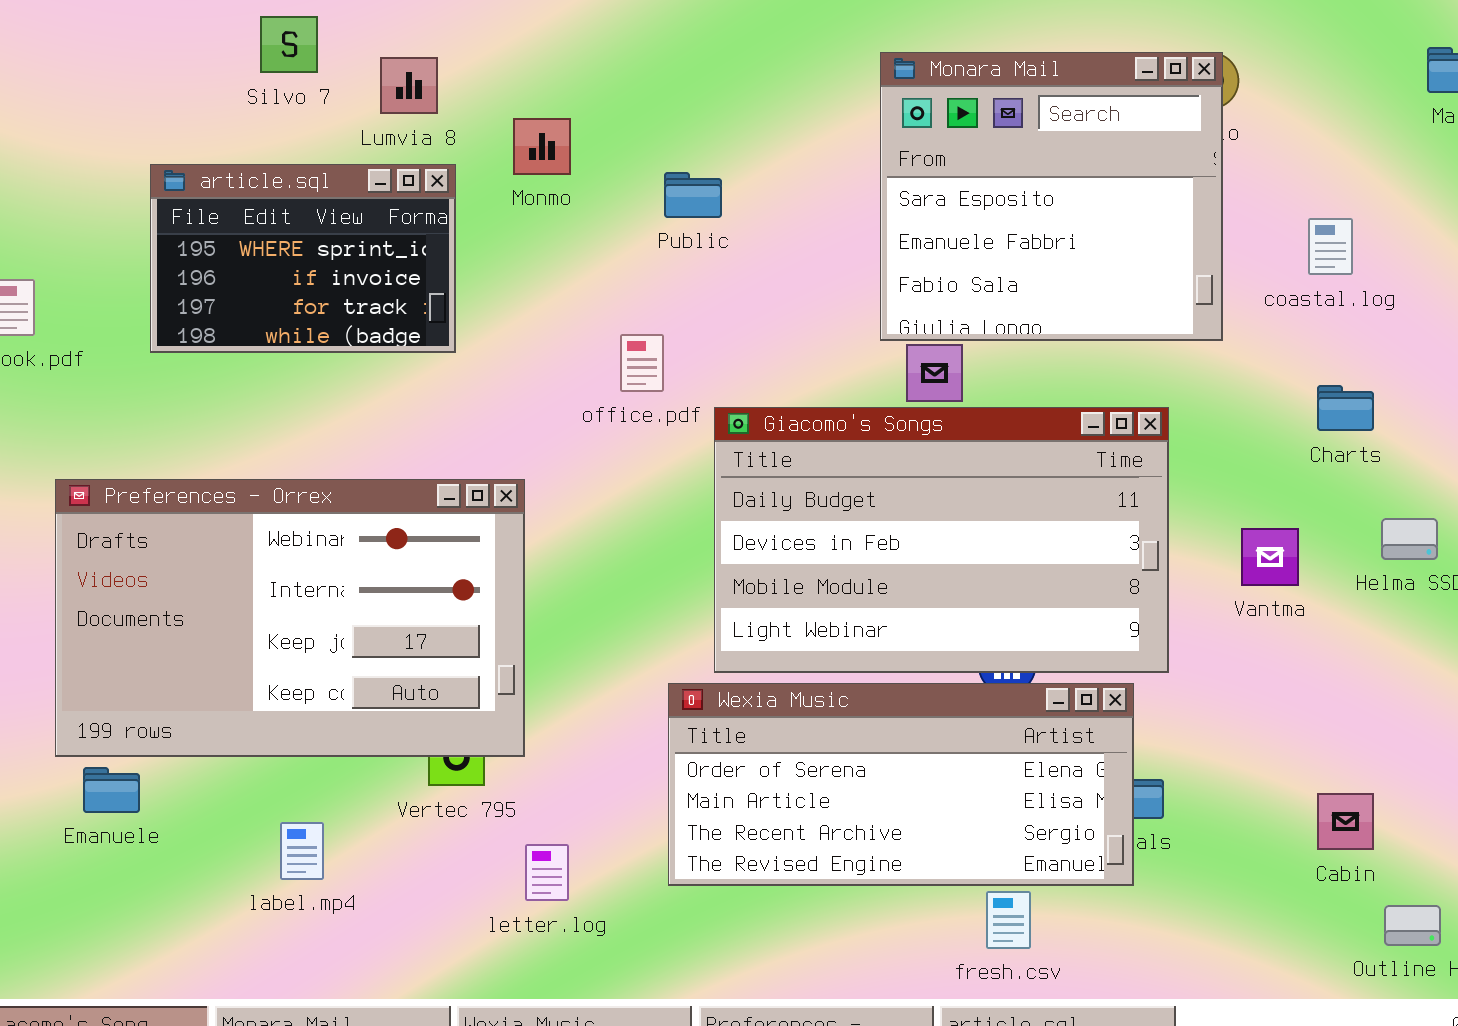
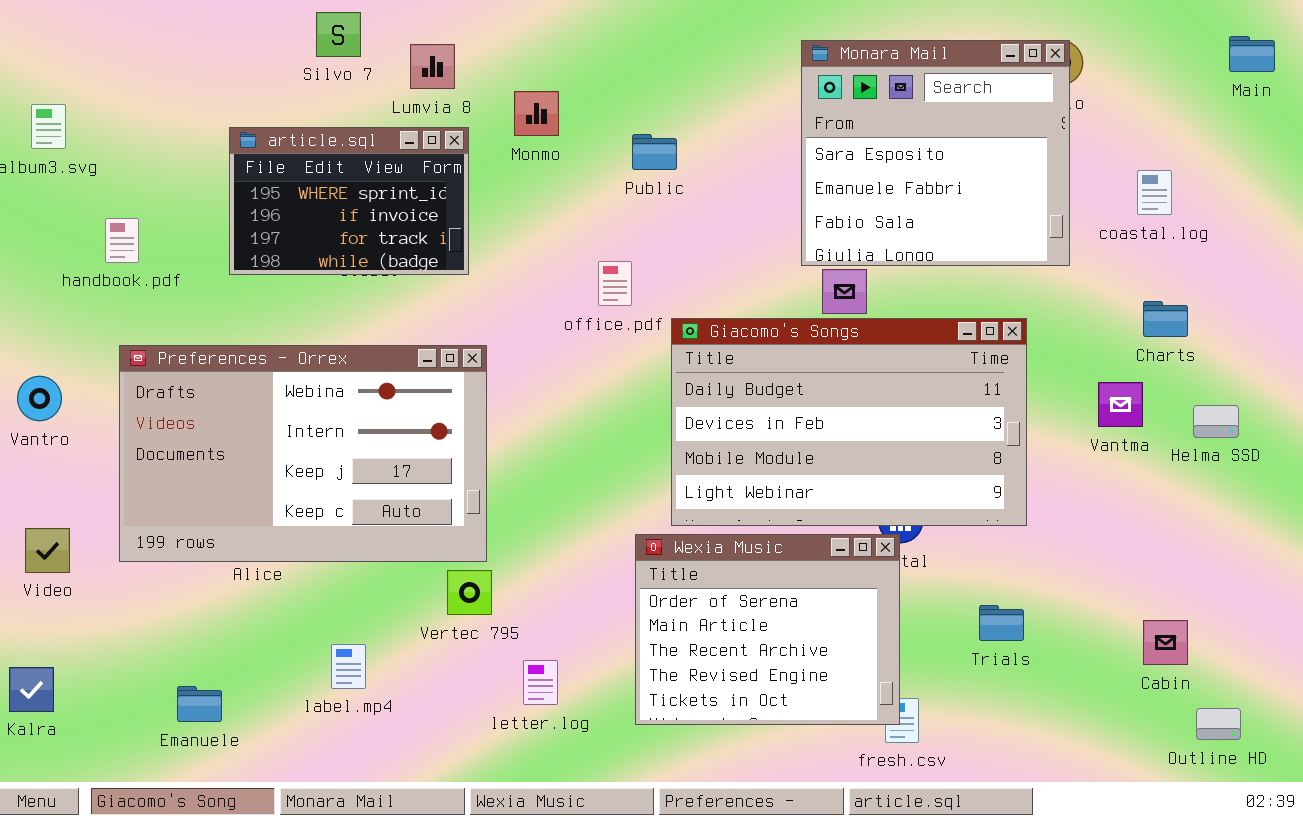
Preferences - Orrex: [55,479,525,757] -> [119,345,487,562], moved
Vantma: [1241,528,1299,586] -> [1098,382,1143,427], moved
Wexia Music: [668,683,1134,886] -> [635,534,900,725], resized
Emanuele: [83,767,140,813] -> [177,686,222,722], moved

